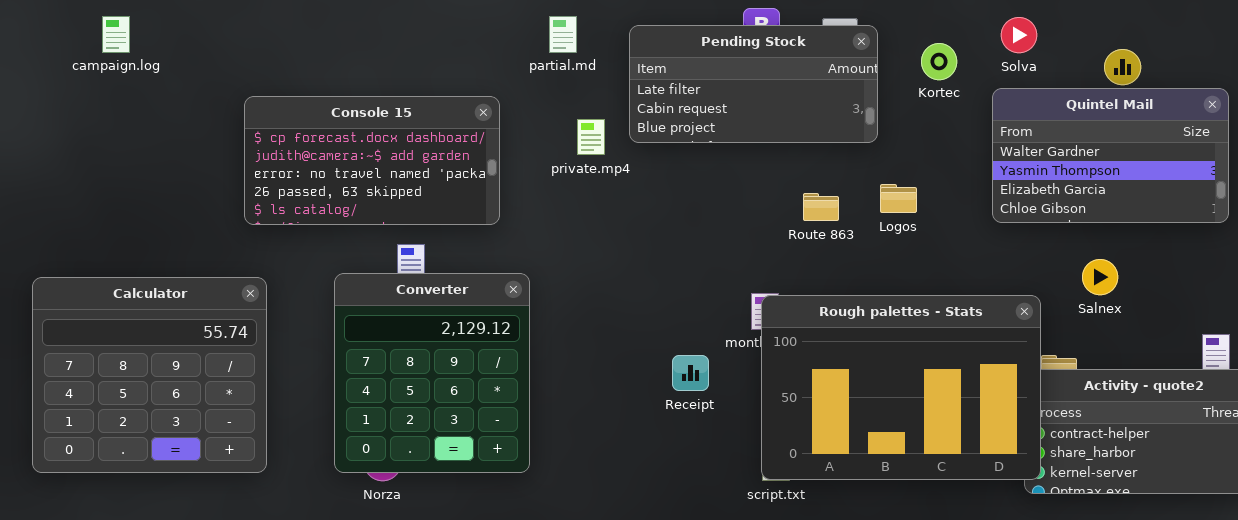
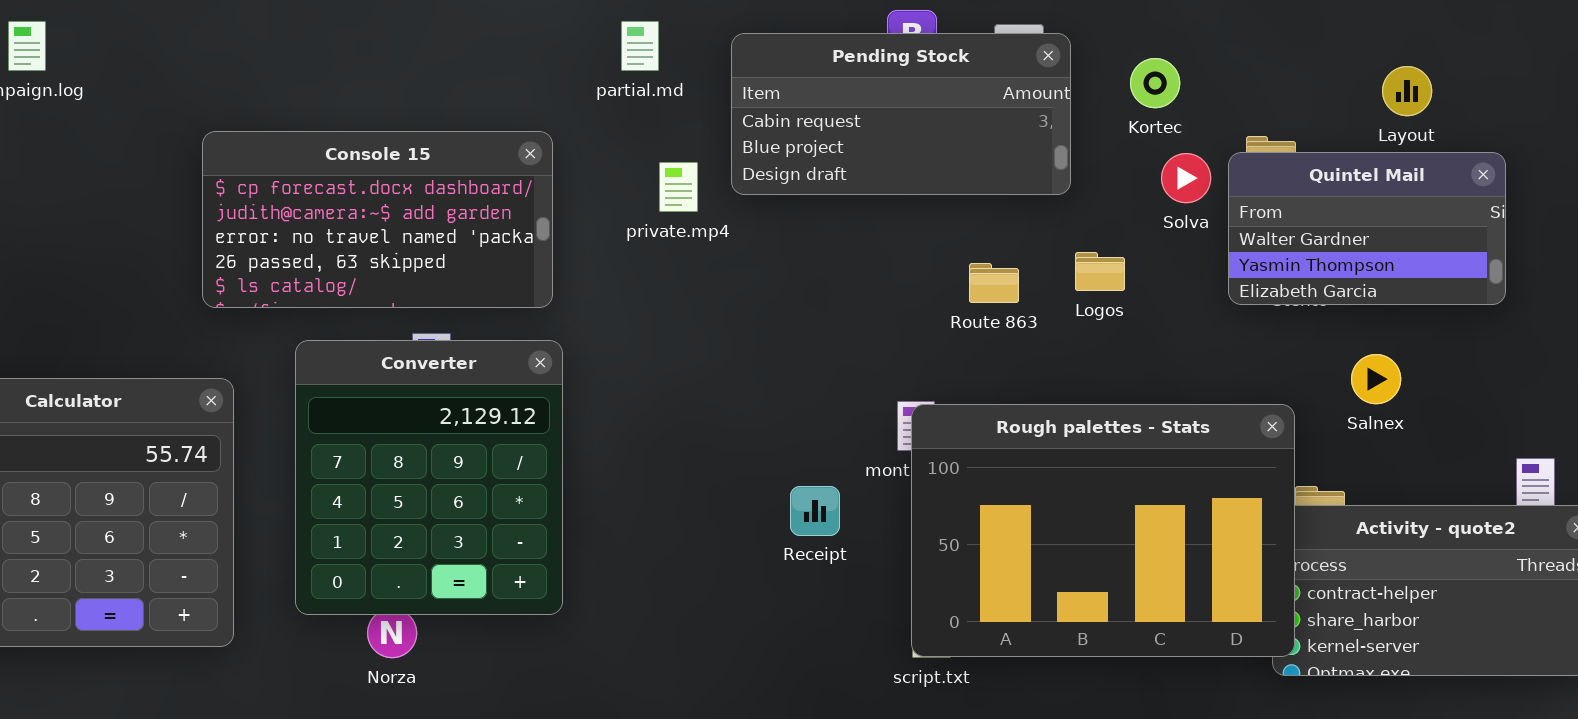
Solva: [1001,17,1037,53] -> [1161,153,1211,203], moved
Pending Stock: [629,25,878,143] -> [731,33,1071,195], scrolled down 1 row
Quintel Mail: [992,88,1229,223] -> [1228,152,1506,305], resized
Converter: [334,273,530,473] -> [295,340,563,615], moved

